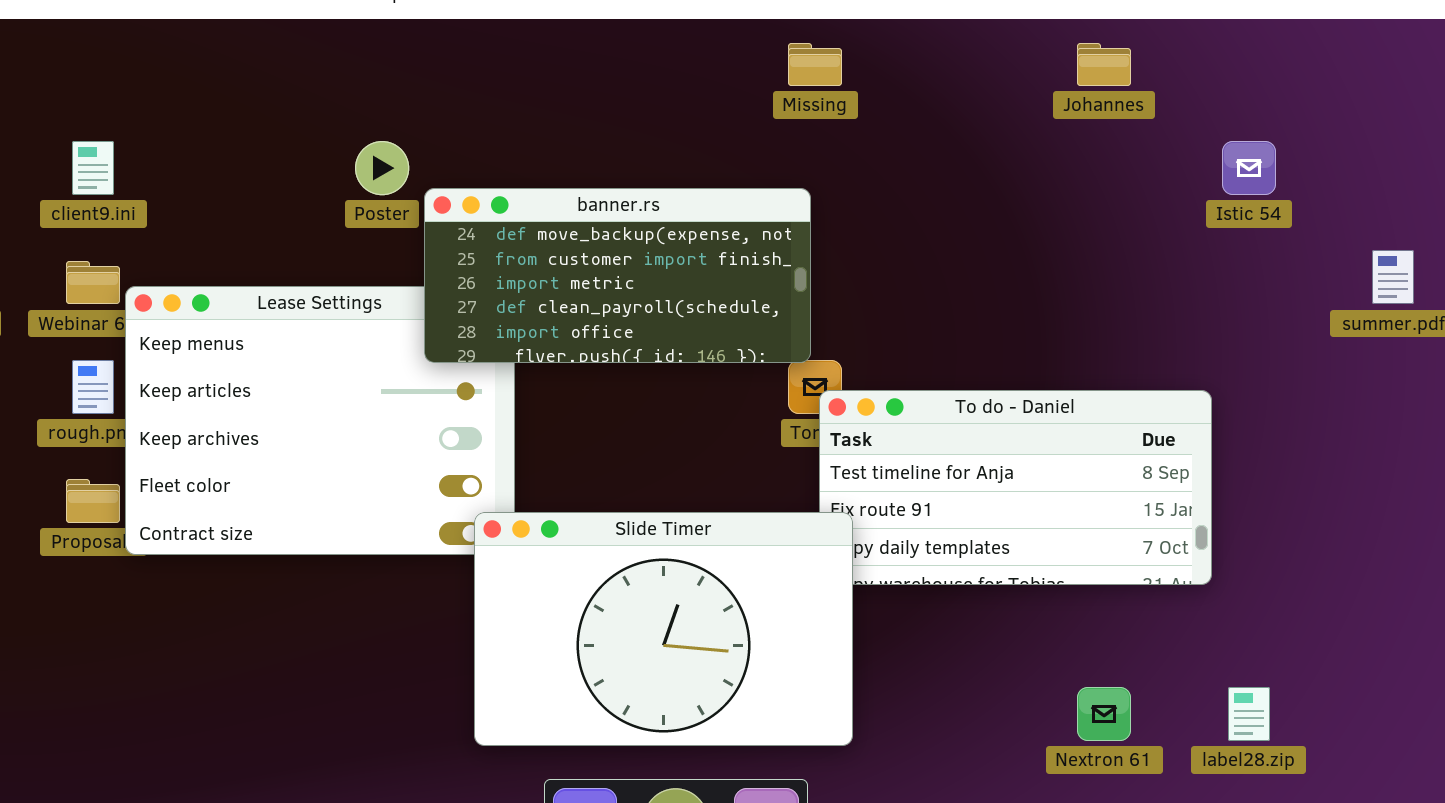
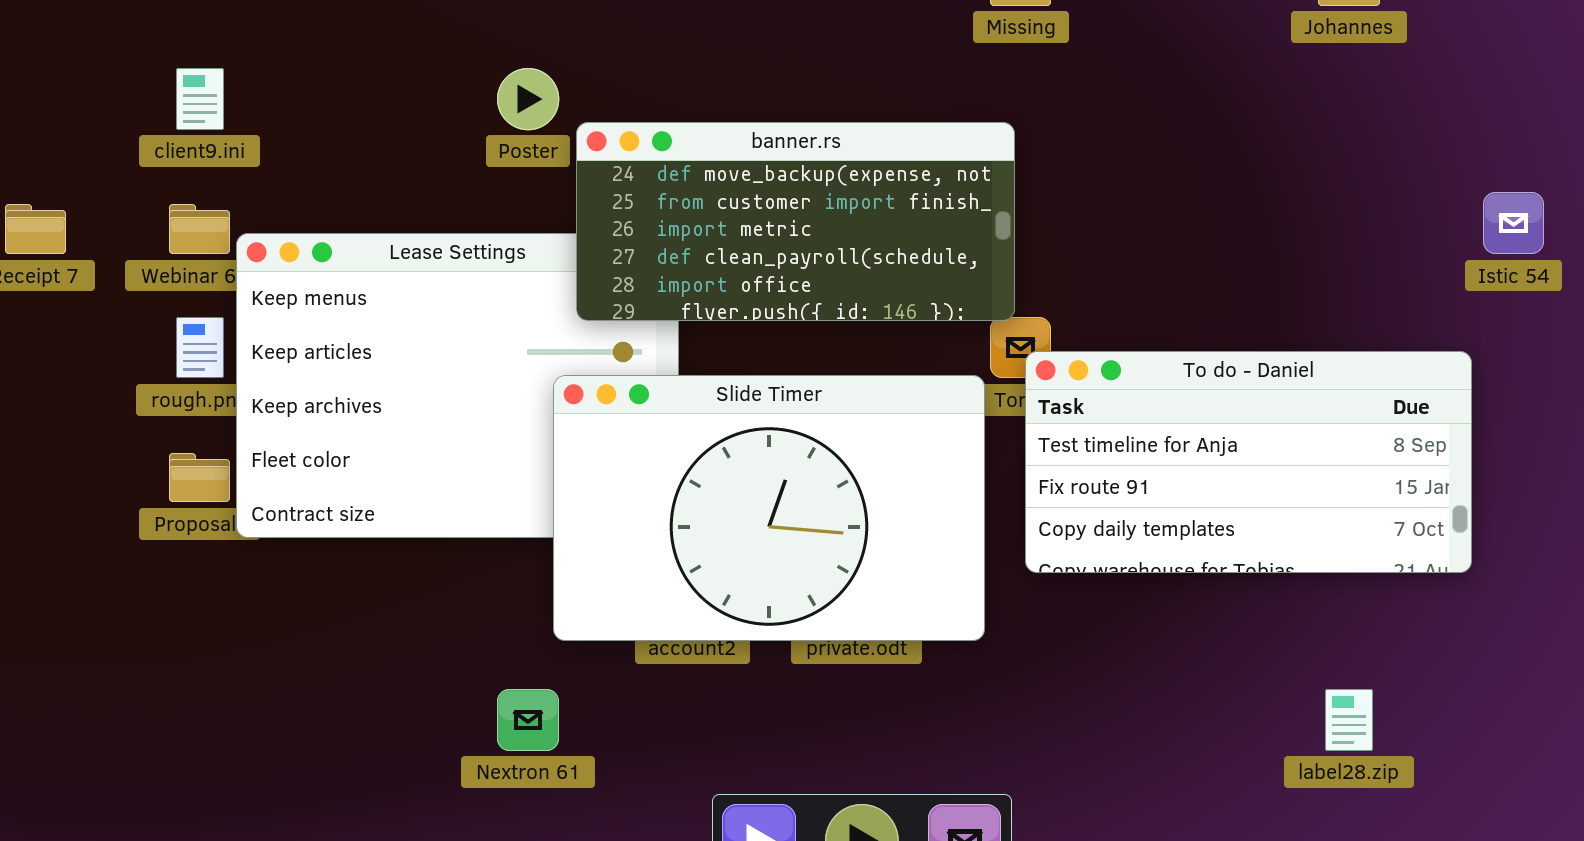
Istic 54: [1222,141,1276,195] -> [1483,192,1544,254], moved
Slide Timer: [474,512,853,746] -> [553,375,985,641], moved
Nextron 61: [1077,687,1131,741] -> [497,689,559,751], moved
label28.zip: [1228,687,1270,741] -> [1325,689,1373,751], moved

